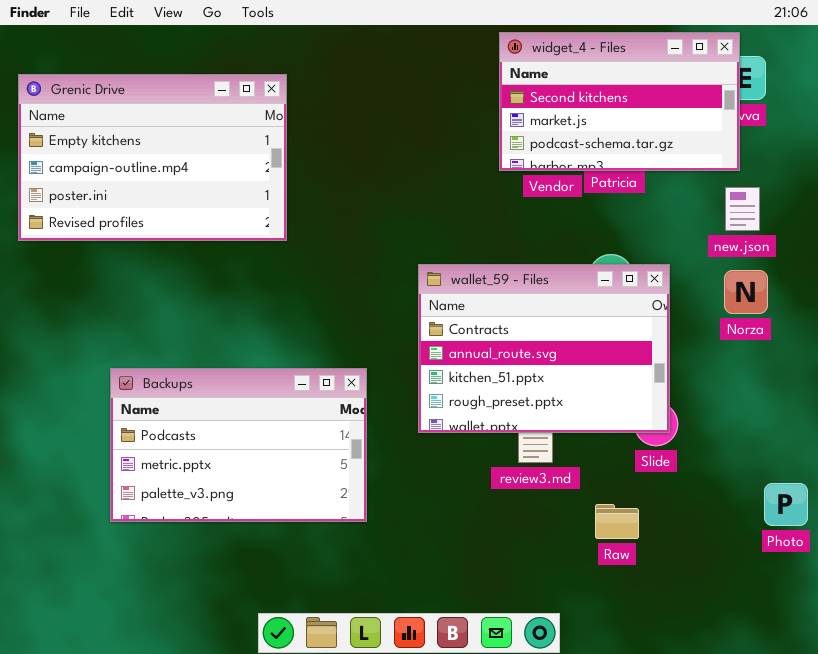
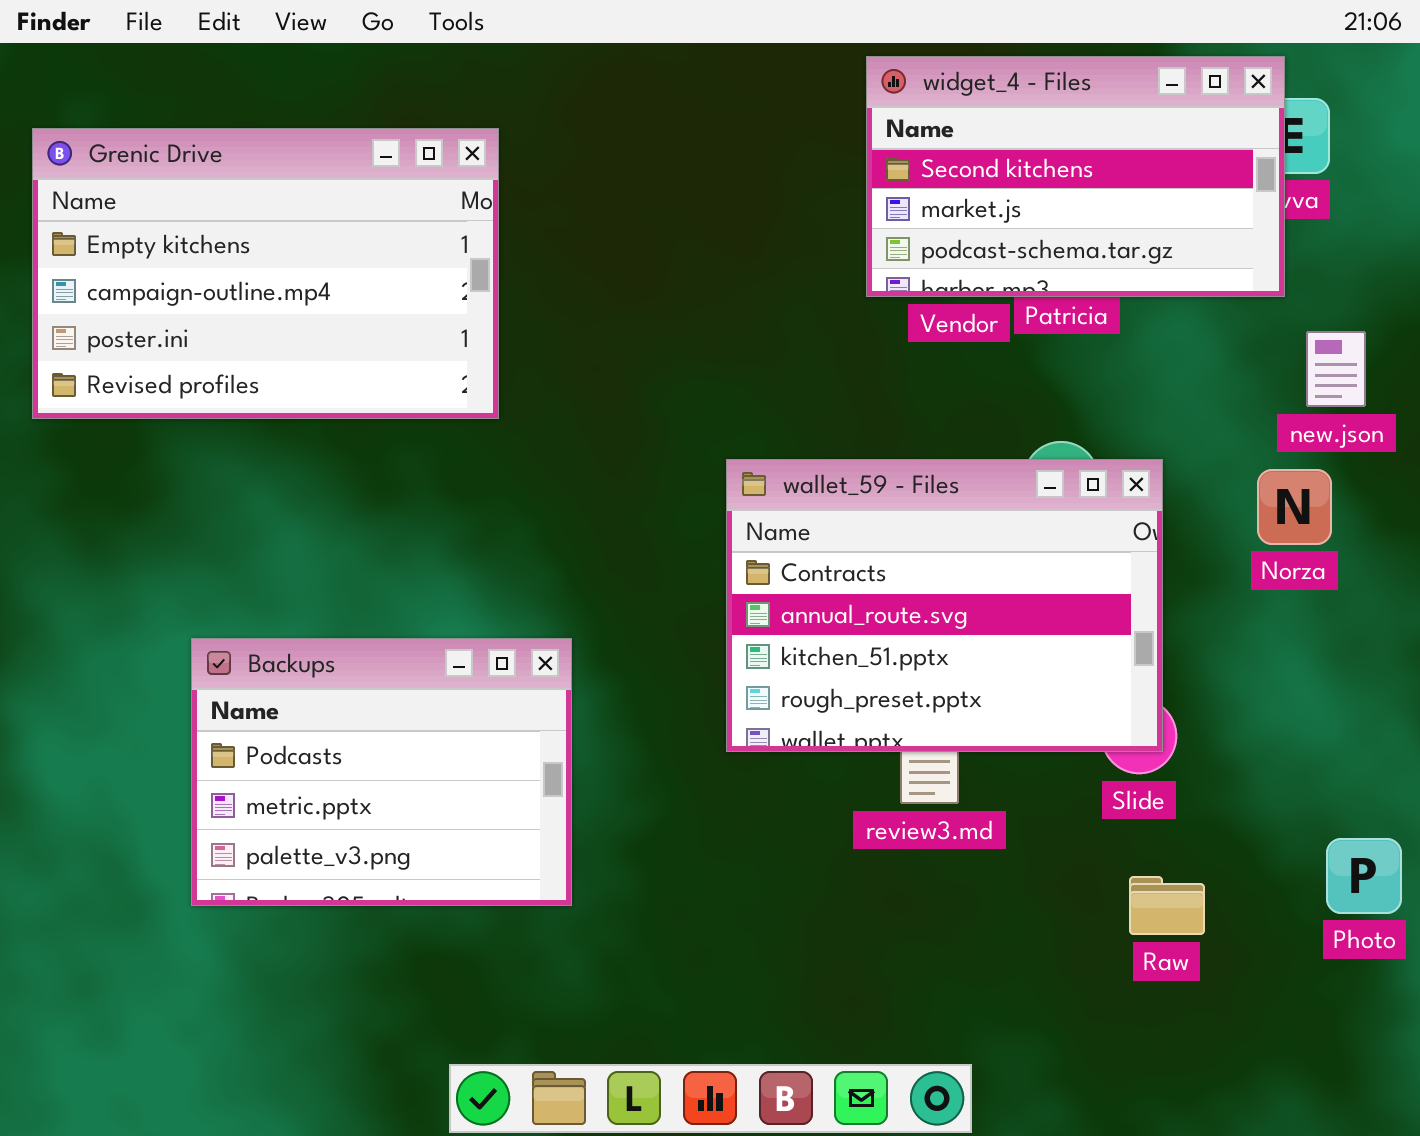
new.json: [725,187,760,231] -> [1306,331,1366,407], moved
Backups: [110,368,367,522] -> [191,638,572,906], resized
Raw: [595,504,639,539] -> [1129,876,1205,935], moved

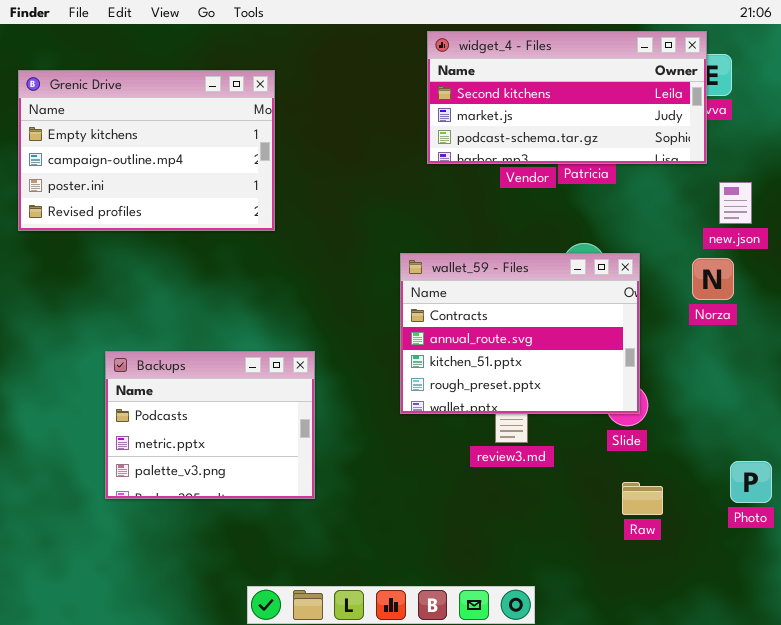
widget_4 - Files: [866,56,1285,297] -> [427,31,707,164], resized

